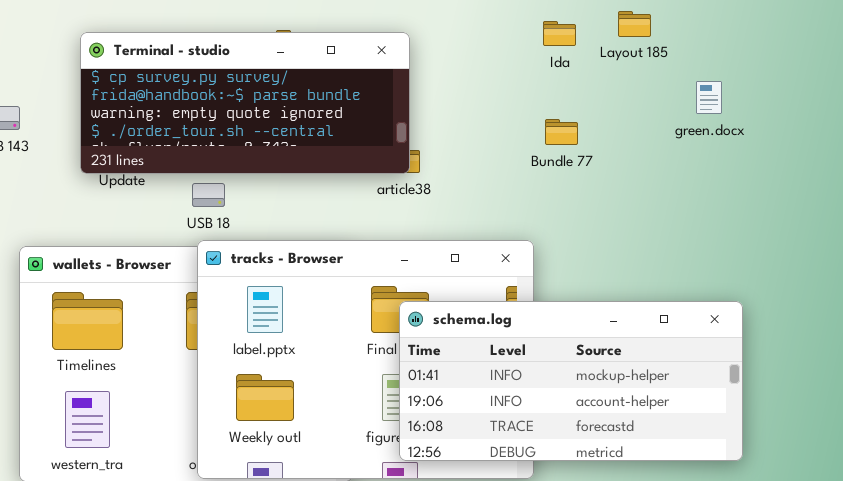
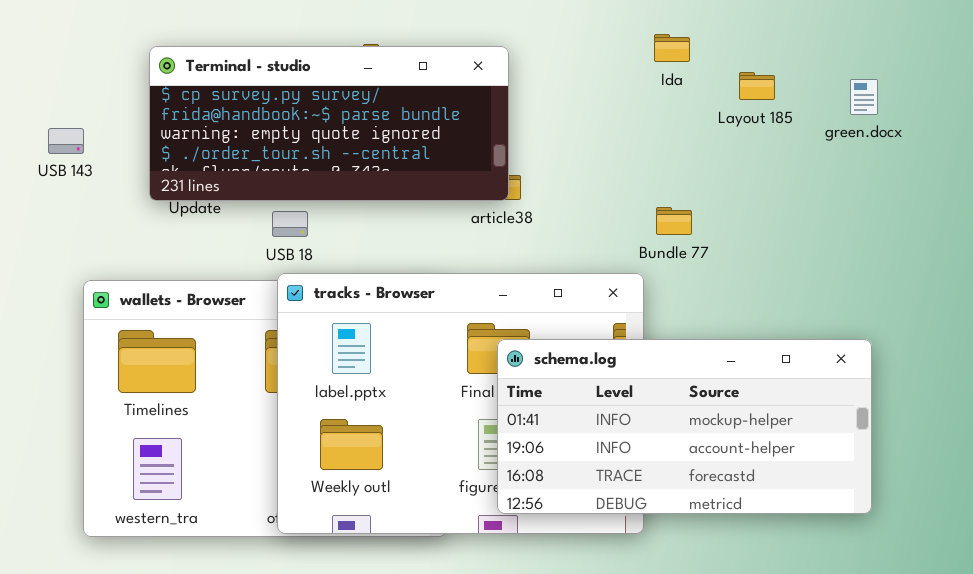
Layout 185: [618,11,651,37] -> [739,72,775,100], moved
green.docx: [696,81,722,114] -> [850,79,878,115], moved
Bundle 77: [545,119,578,145] -> [656,207,692,235], moved

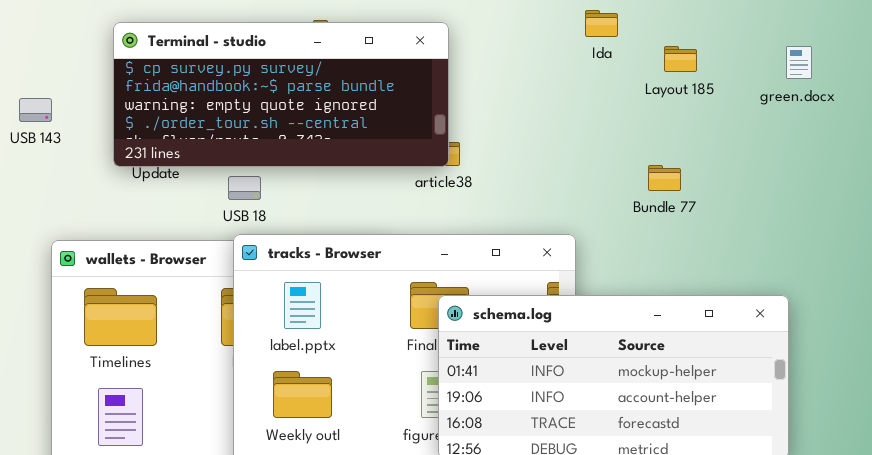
green.docx: [850,79,878,115] -> [786,46,812,79], moved
Bundle 77: [656,207,692,235] -> [648,165,681,191], moved

